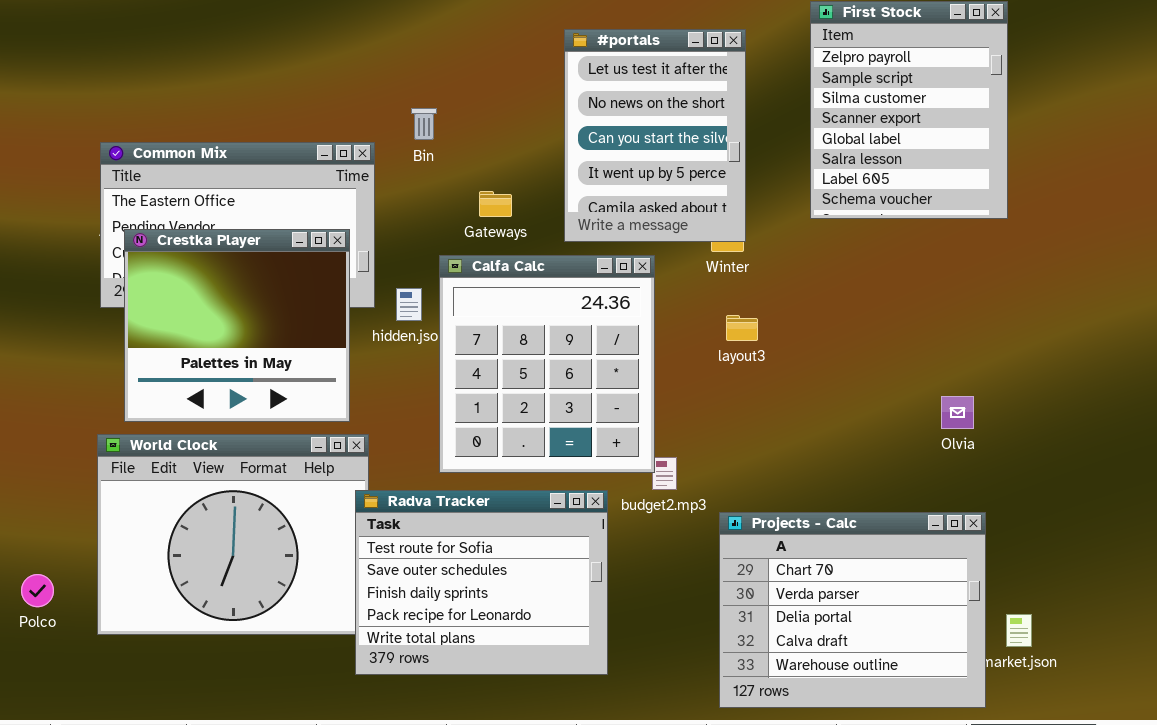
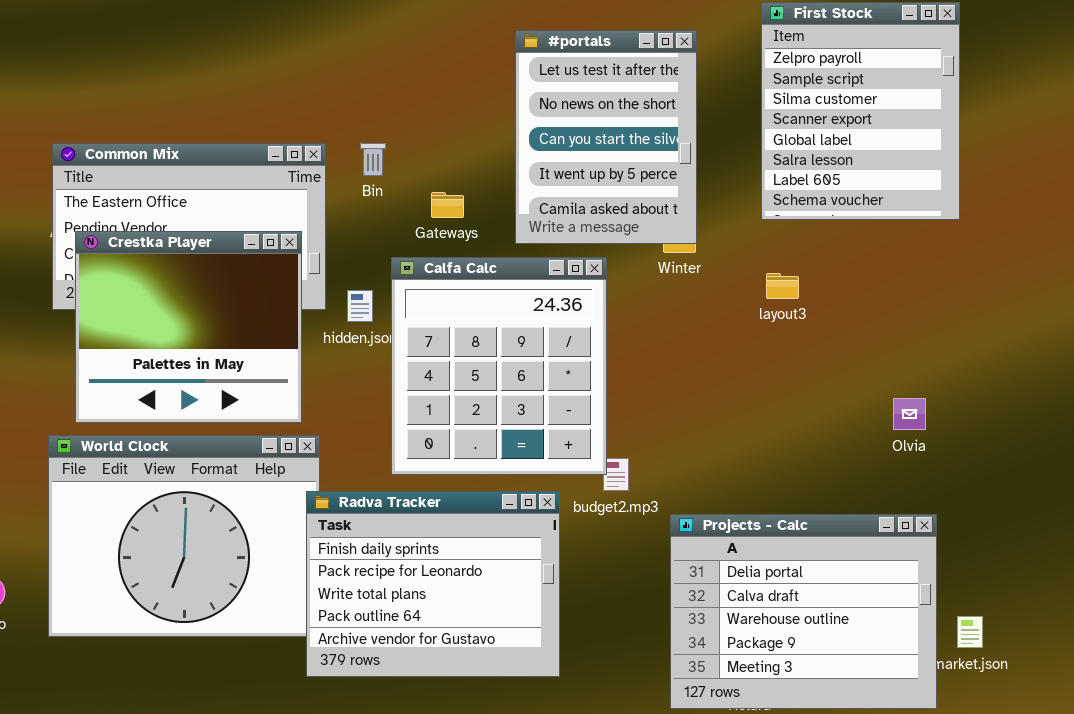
Bin: [411,108,437,140] -> [360,143,386,176], moved
layout3: [726,315,758,341] -> [766,273,799,299], moved
Radva Tracker: [355,490,608,675] -> [306,491,560,677], scrolled down 2 rows
Projects - Calc: [719,512,986,708] -> [670,514,937,709], scrolled down 2 rows

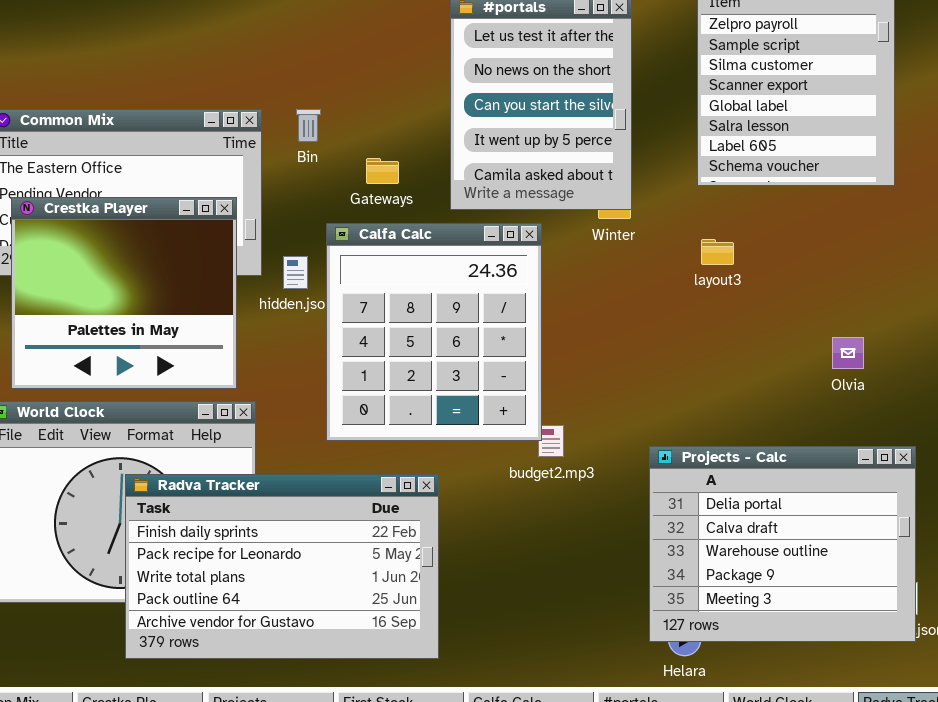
Olvia: [893,398,926,430] -> [832,337,864,369], moved
Radva Tracker: [306,491,560,677] -> [125,474,439,659], moved, resized
Projects - Calc: [670,514,937,709] -> [649,446,916,642], moved

